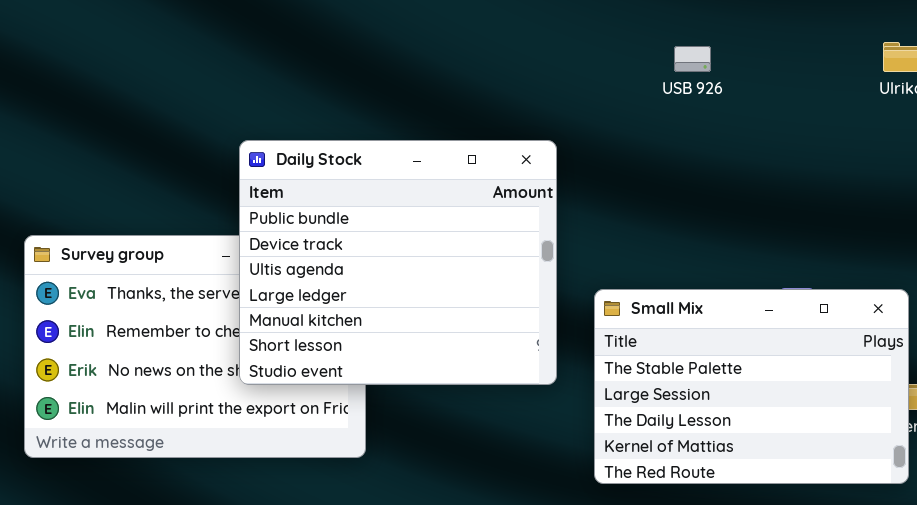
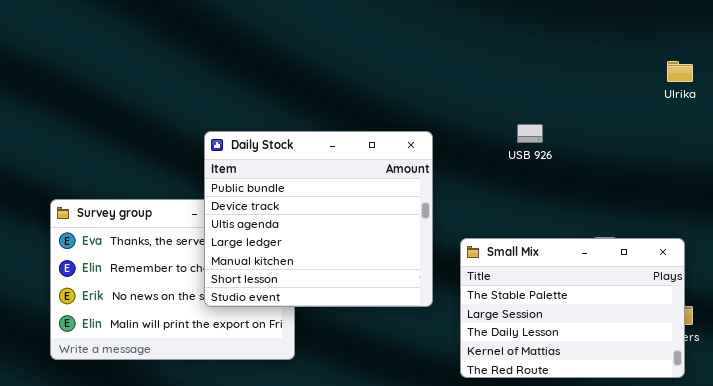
USB 926: [674,46,711,72] -> [517,124,543,143], moved

